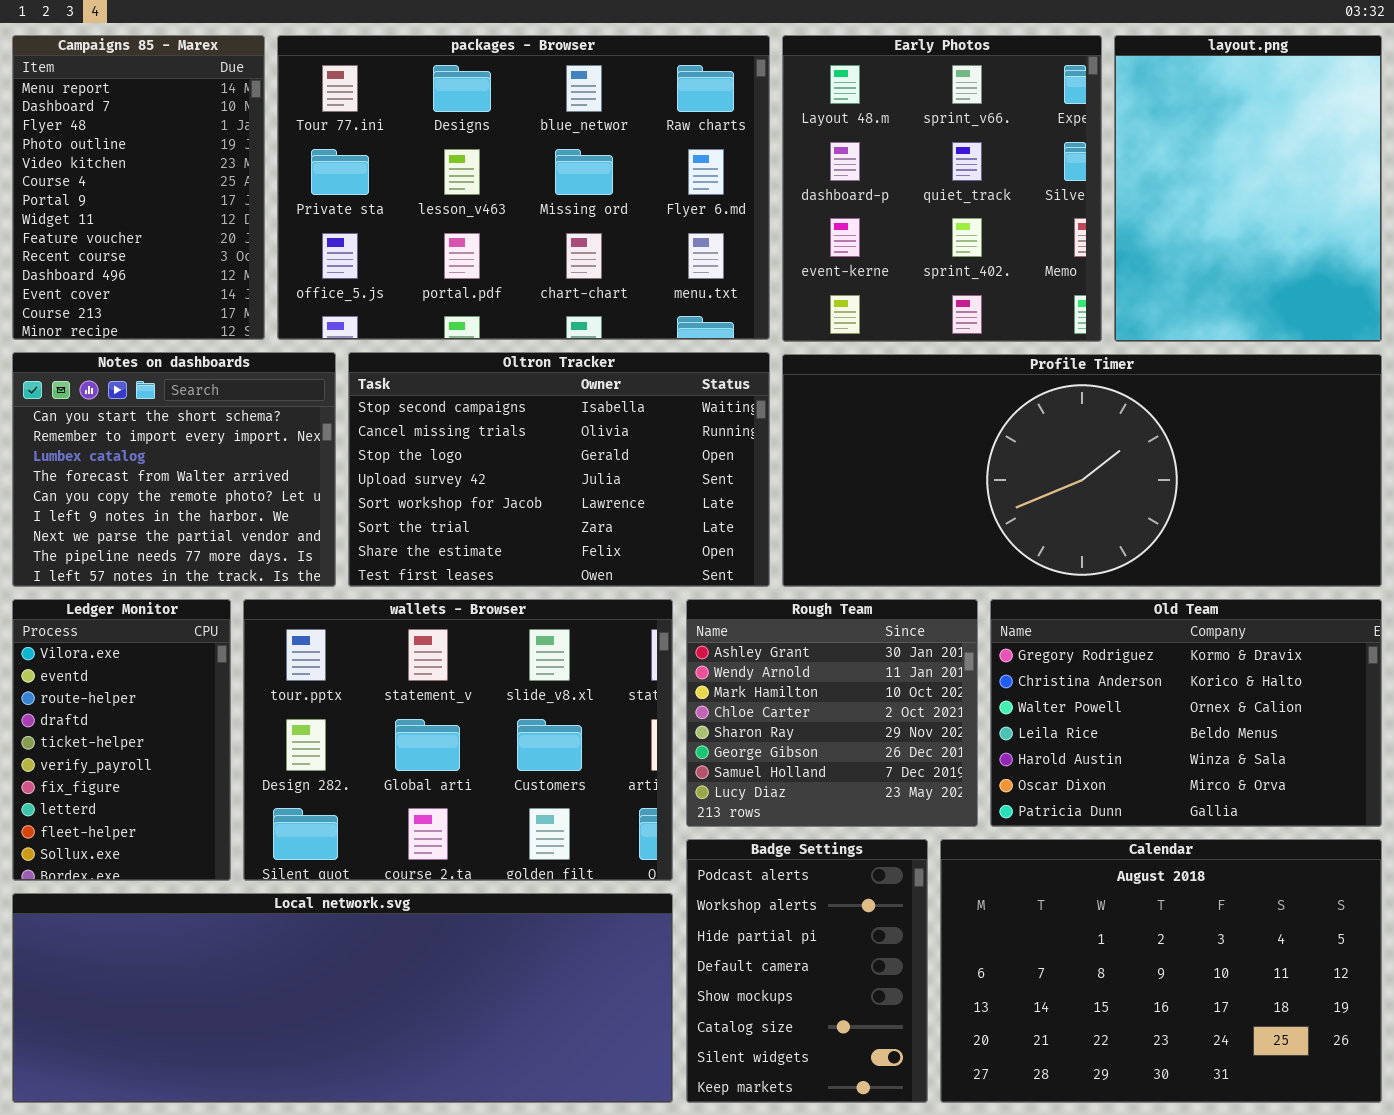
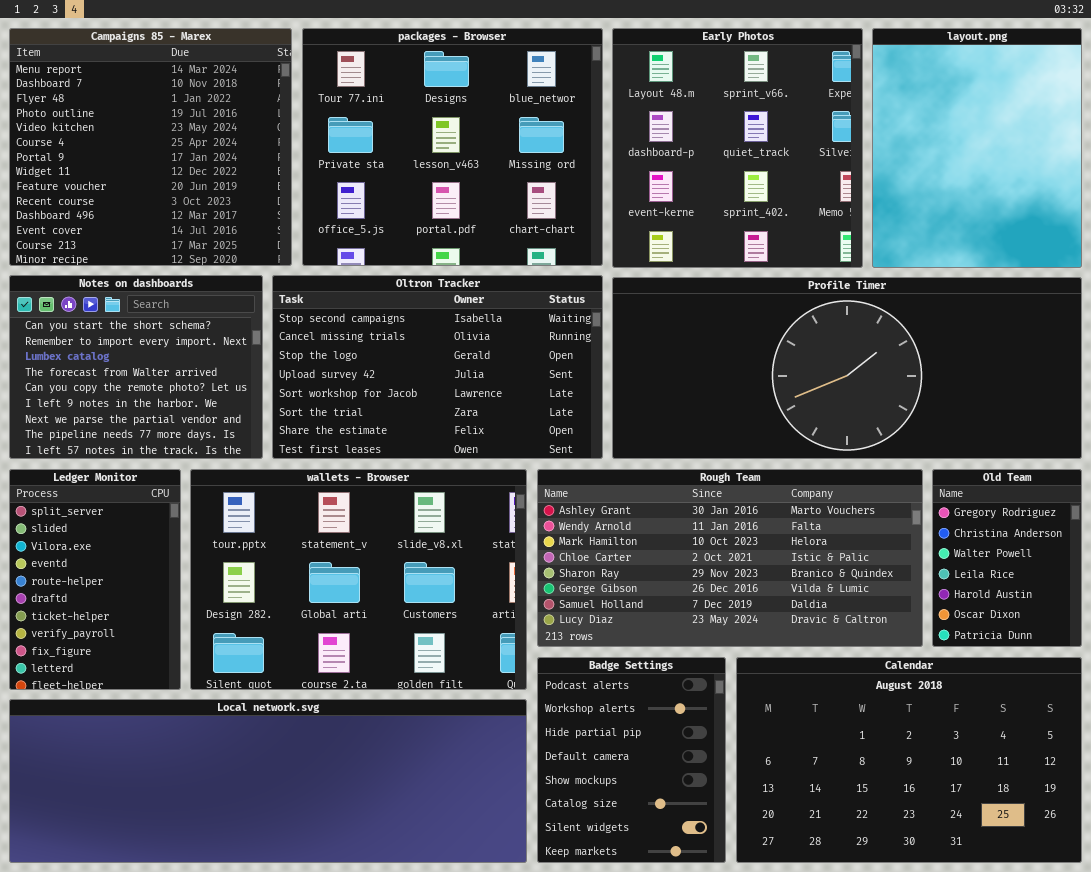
Campaigns 85 - Marex: [12,35,265,340] -> [9,28,292,266], resized
packages - Browser: [277,35,770,340] -> [302,28,603,266], resized
Ledger Monitor: [12,599,231,881] -> [9,469,181,690], scrolled up 2 rows
Rough Team: [686,599,978,827] -> [537,469,923,647], resized
Old Team: [990,599,1382,827] -> [932,469,1082,647], resized

